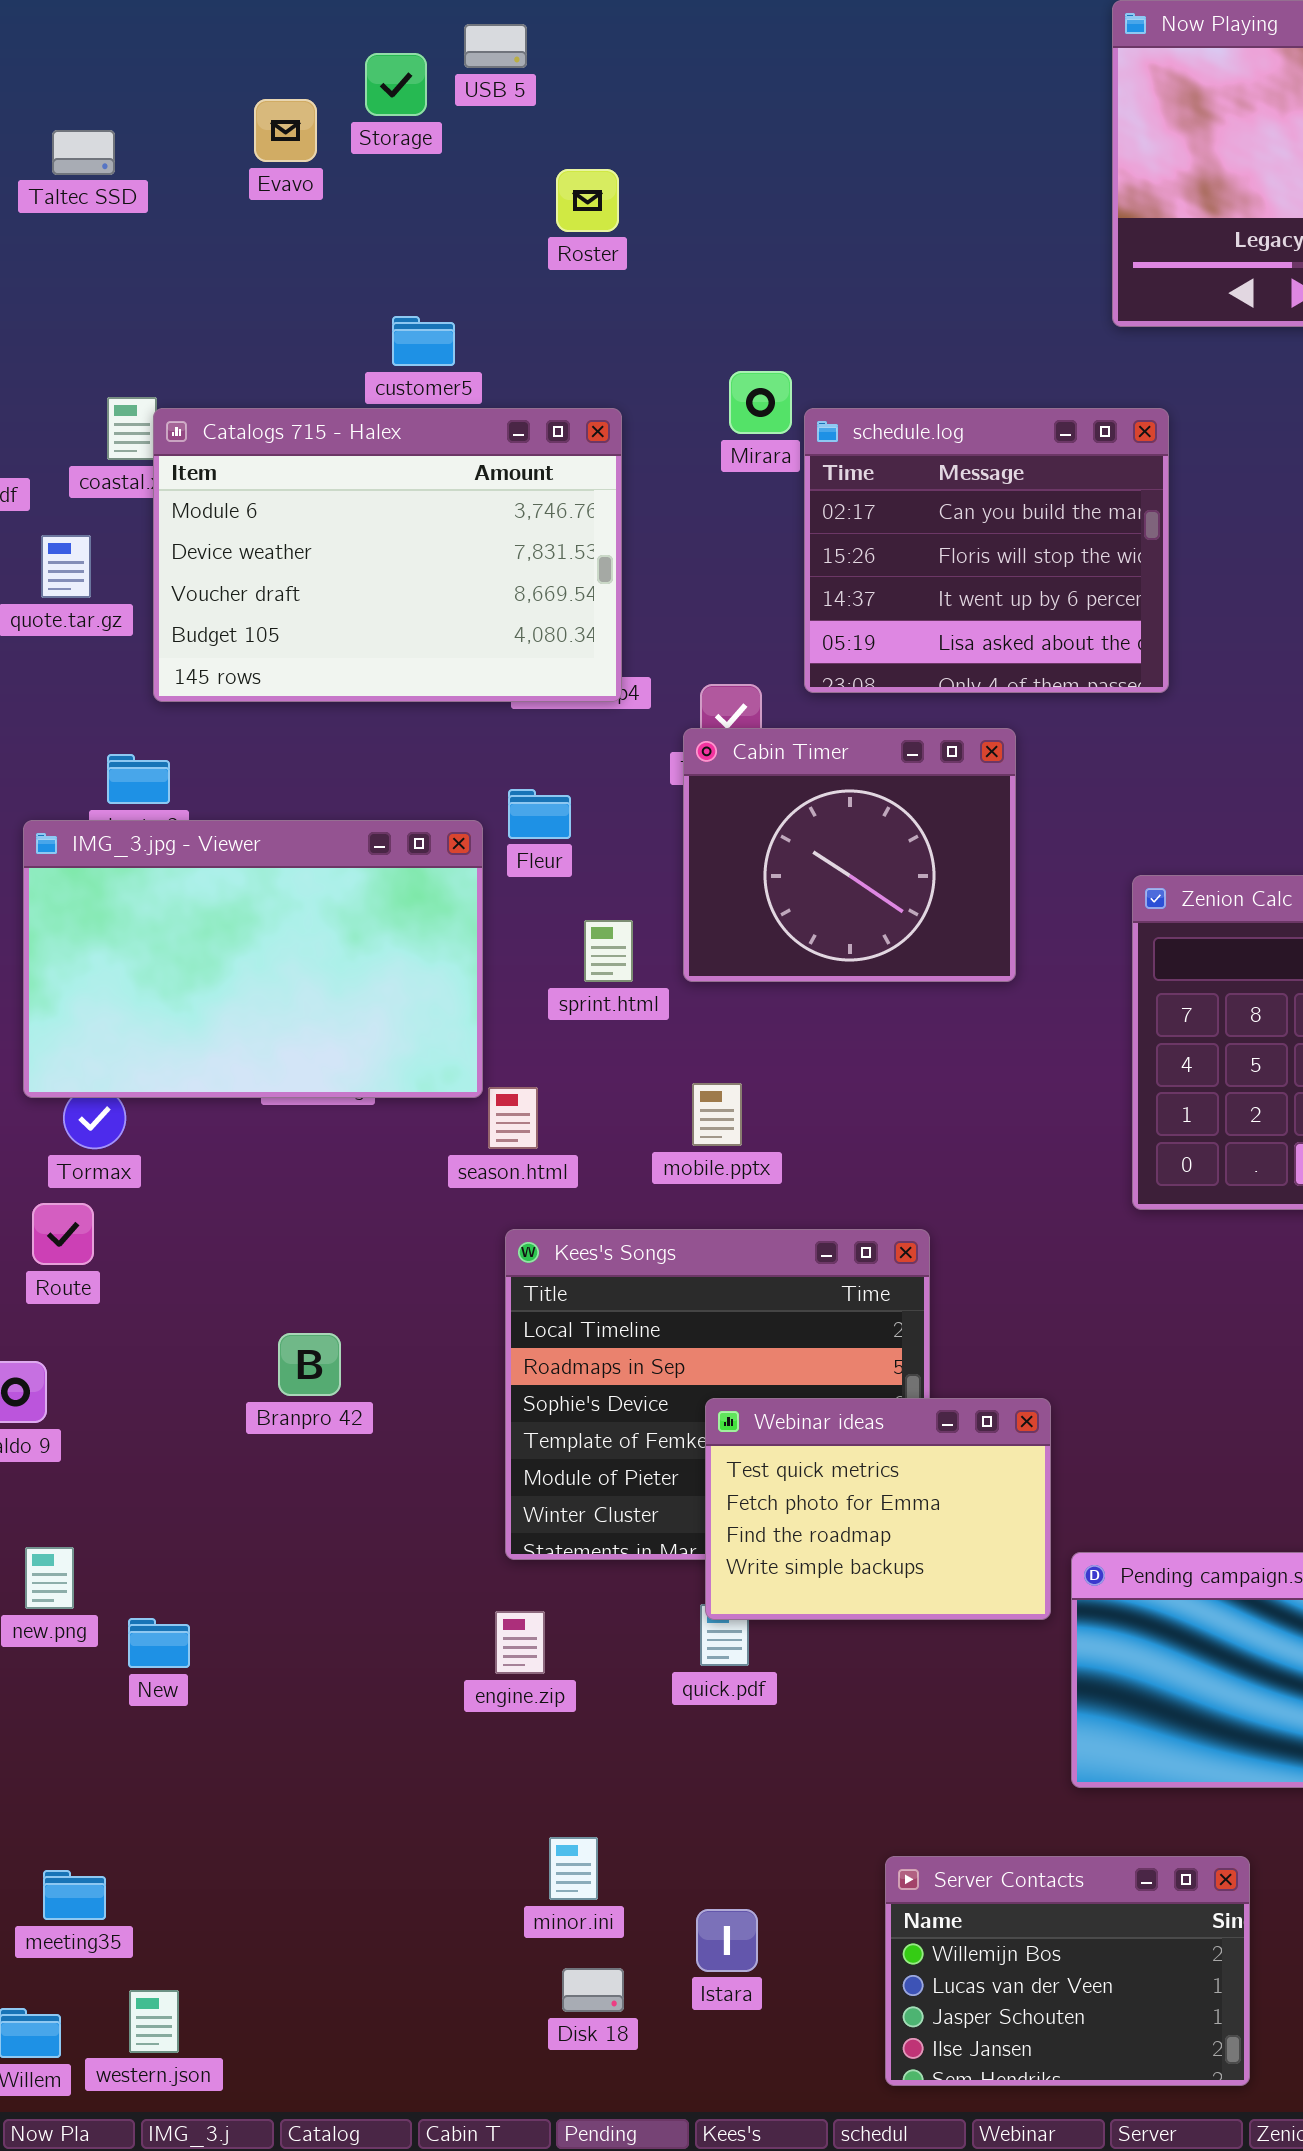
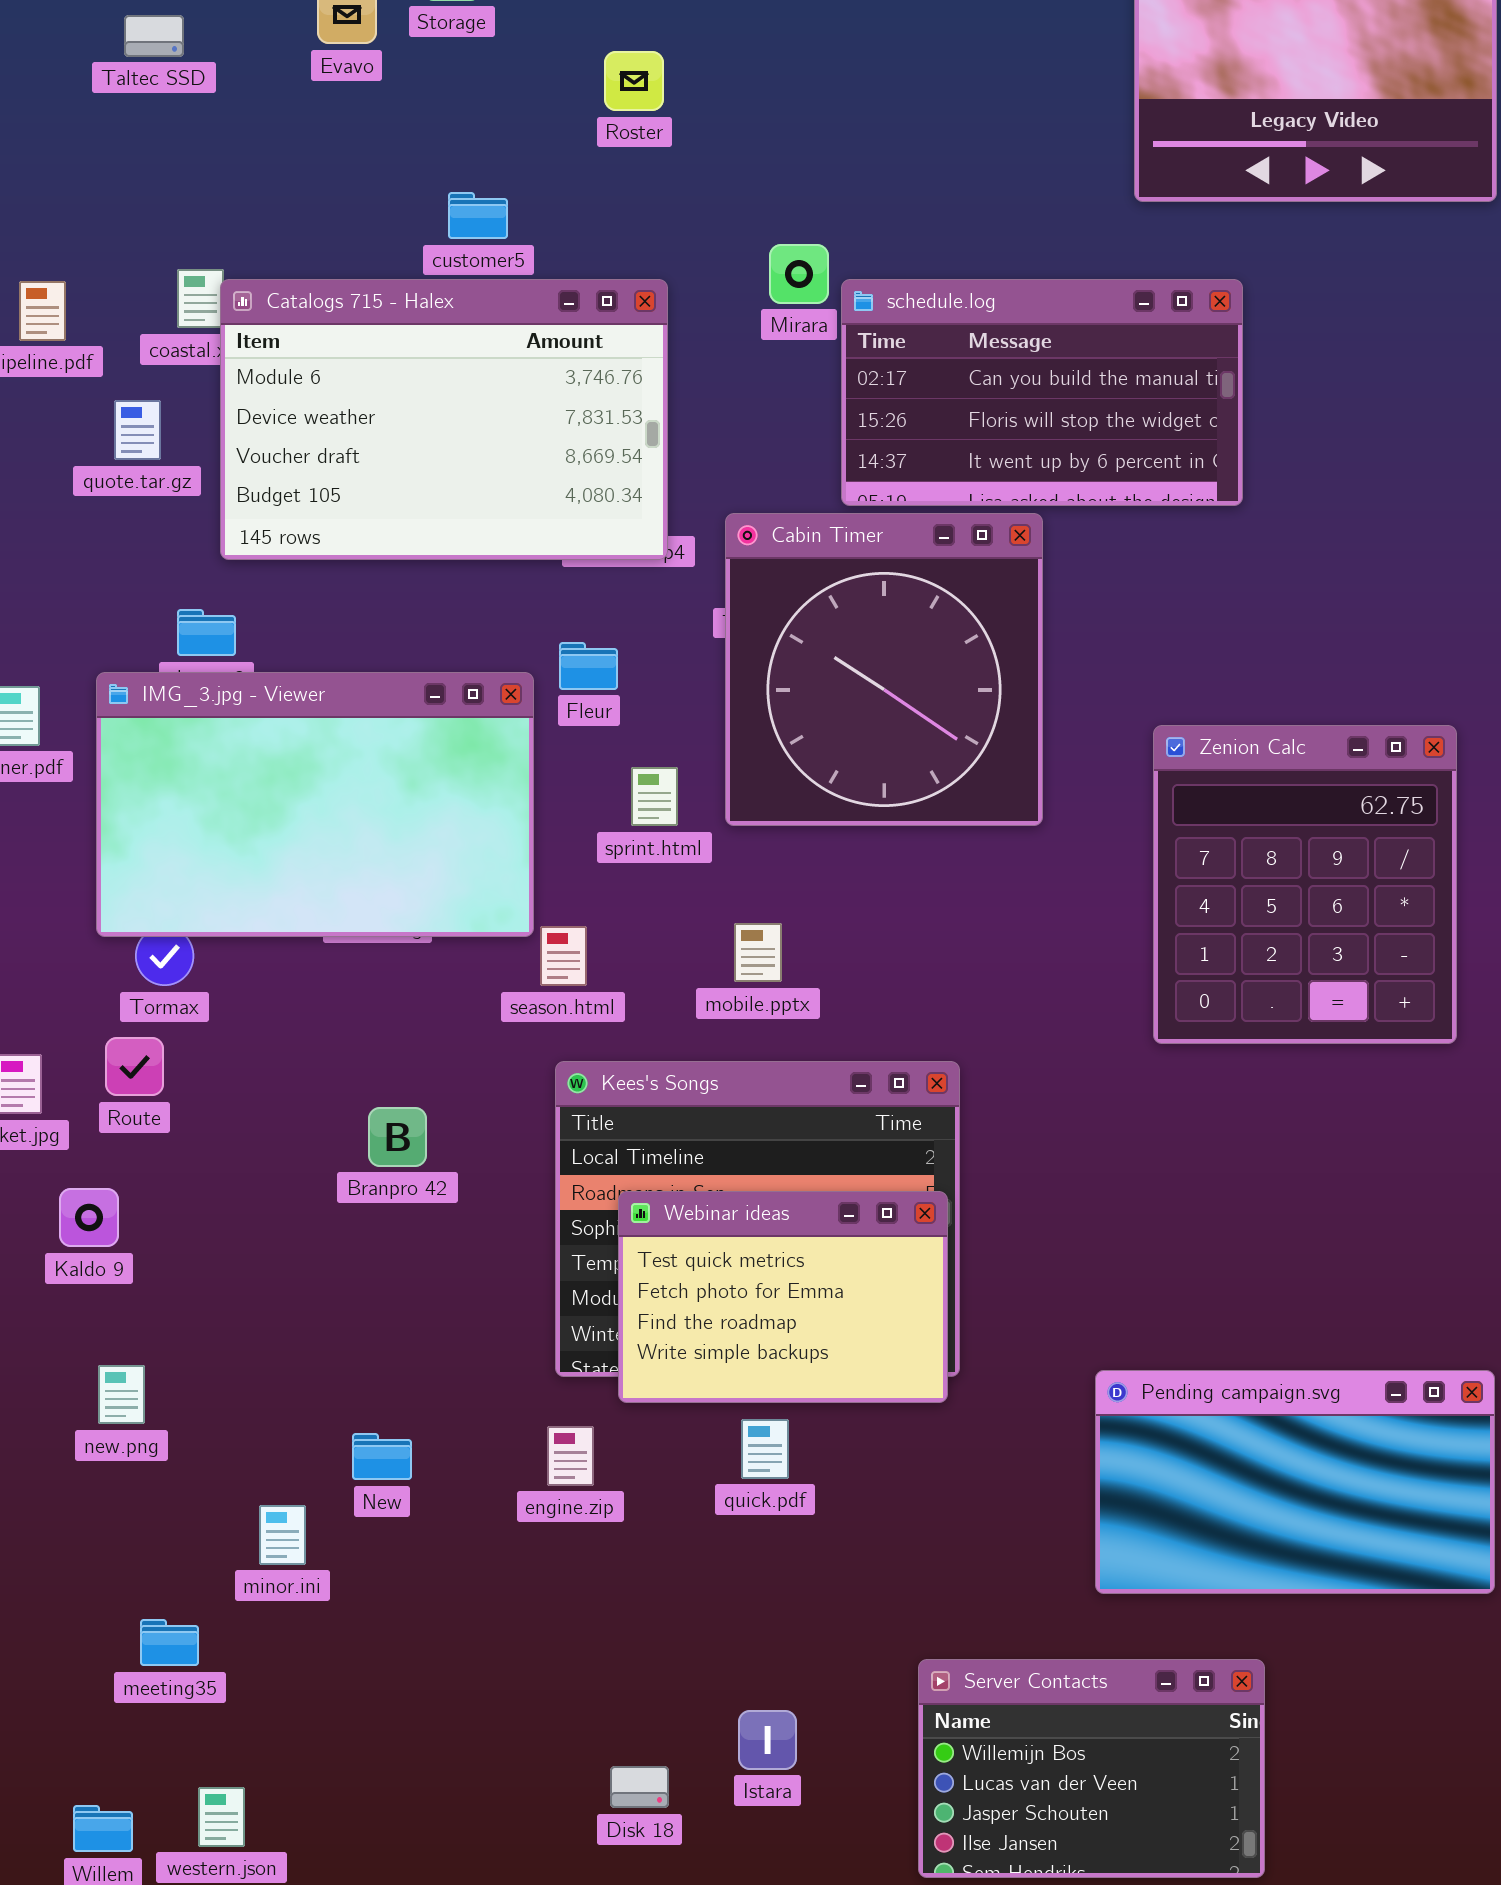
schedule.log: [804,408,1169,693] -> [841,279,1243,506], resized
Cabin Timer: [683,728,1016,982] -> [725,513,1043,826], resized
Branpro 42: [278,1333,341,1396] -> [368,1107,427,1167], moved
Webinar ideas: [705,1398,1051,1620] -> [618,1191,948,1403], moved
New: [128,1618,190,1668] -> [352,1433,412,1480], moved
minor.ini: [549,1837,598,1900] -> [259,1505,306,1565], moved
meeting35: [43,1870,106,1920] -> [140,1619,199,1666], moved

